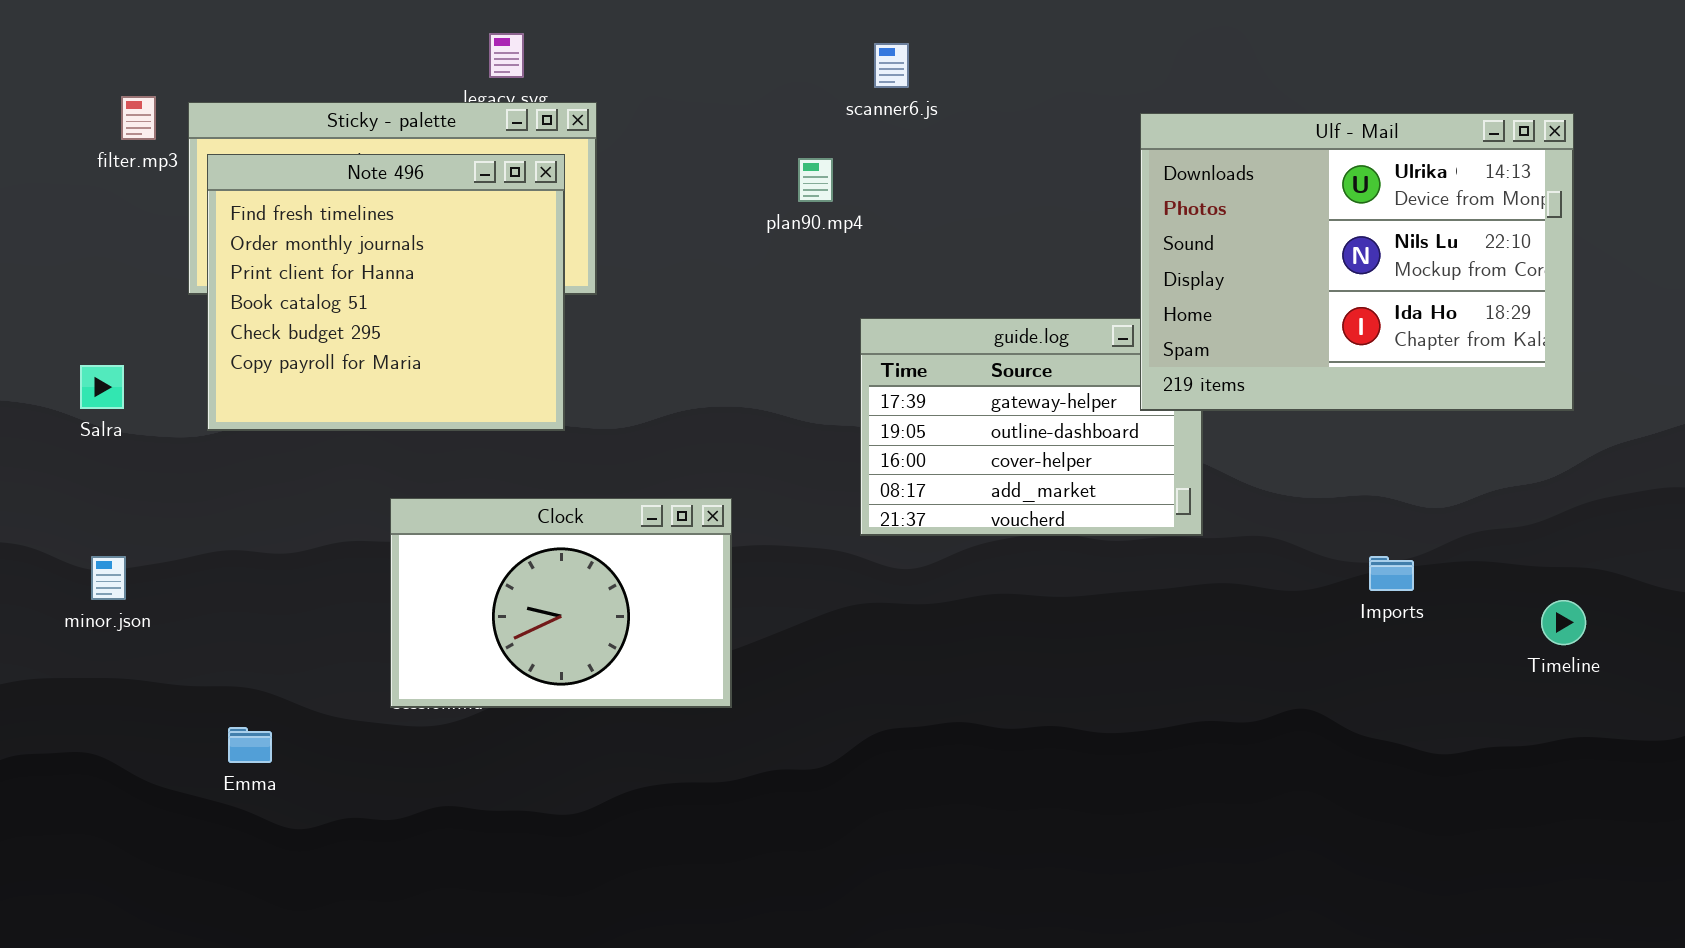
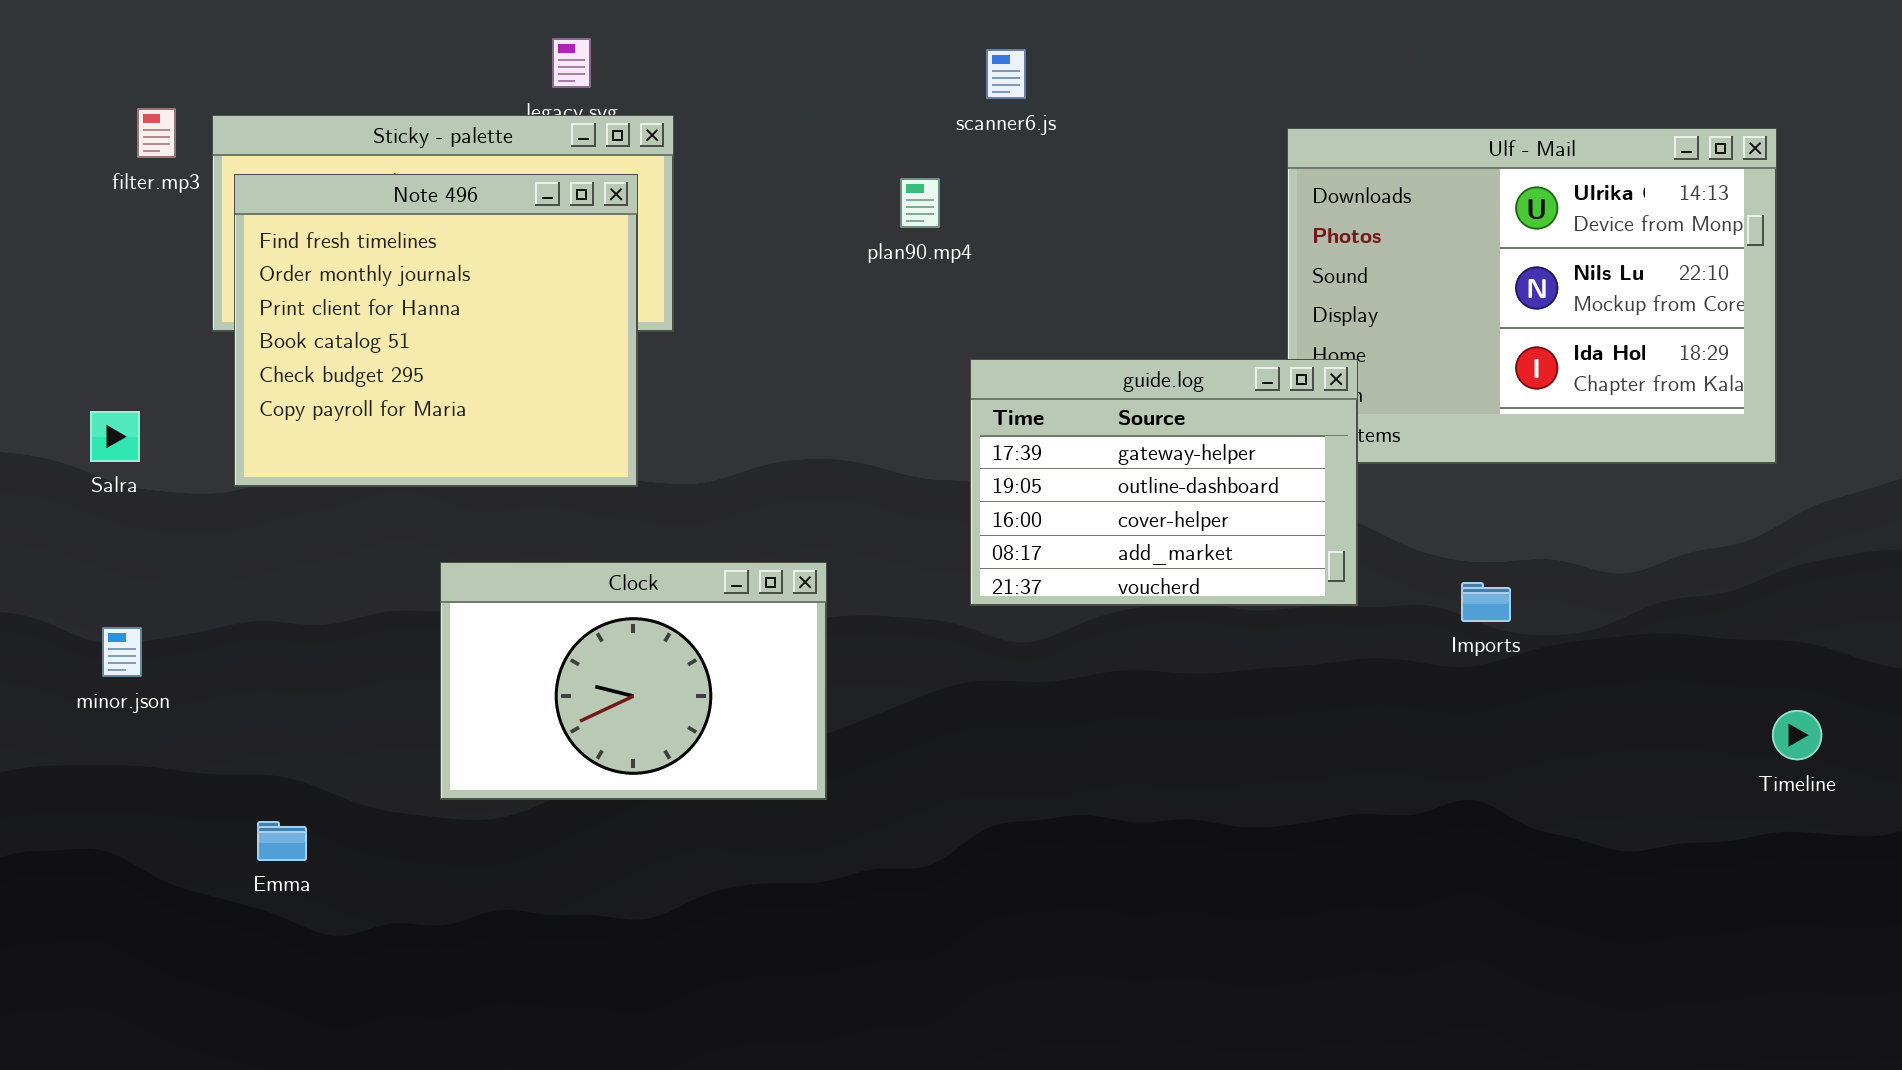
guide.log: [860,318,1203,536] -> [970,359,1358,606], raised
Imports: [1369,556,1414,591] -> [1461,582,1511,622], moved
Timeline: [1541,600,1586,645] -> [1772,710,1822,760], moved

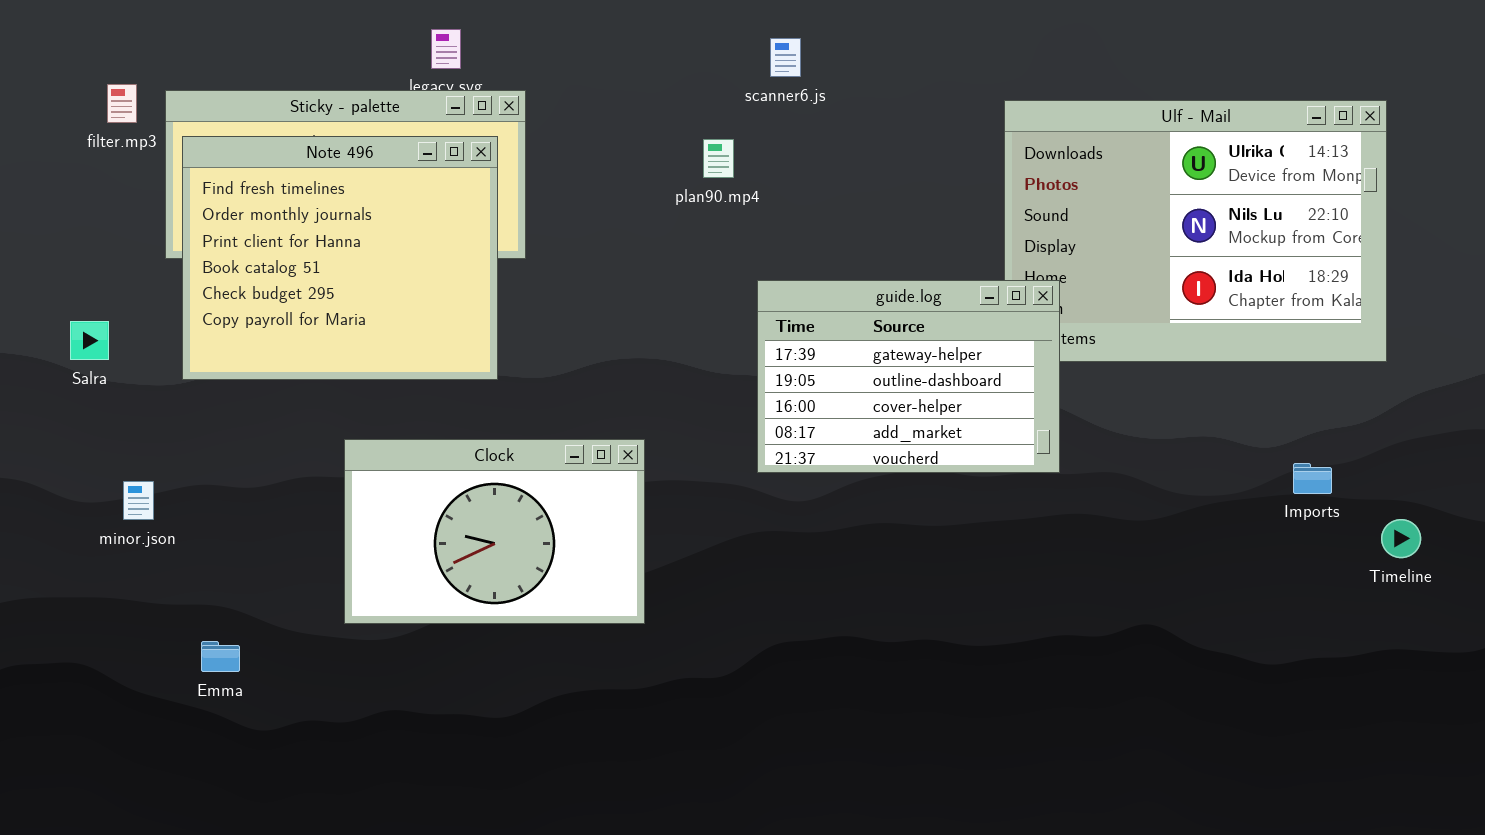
Imports: [1461,582,1511,622] -> [1293,463,1332,494], moved
minor.json: [102,627,142,677] -> [123,481,154,520], moved
Timeline: [1772,710,1822,760] -> [1381,519,1421,558], moved

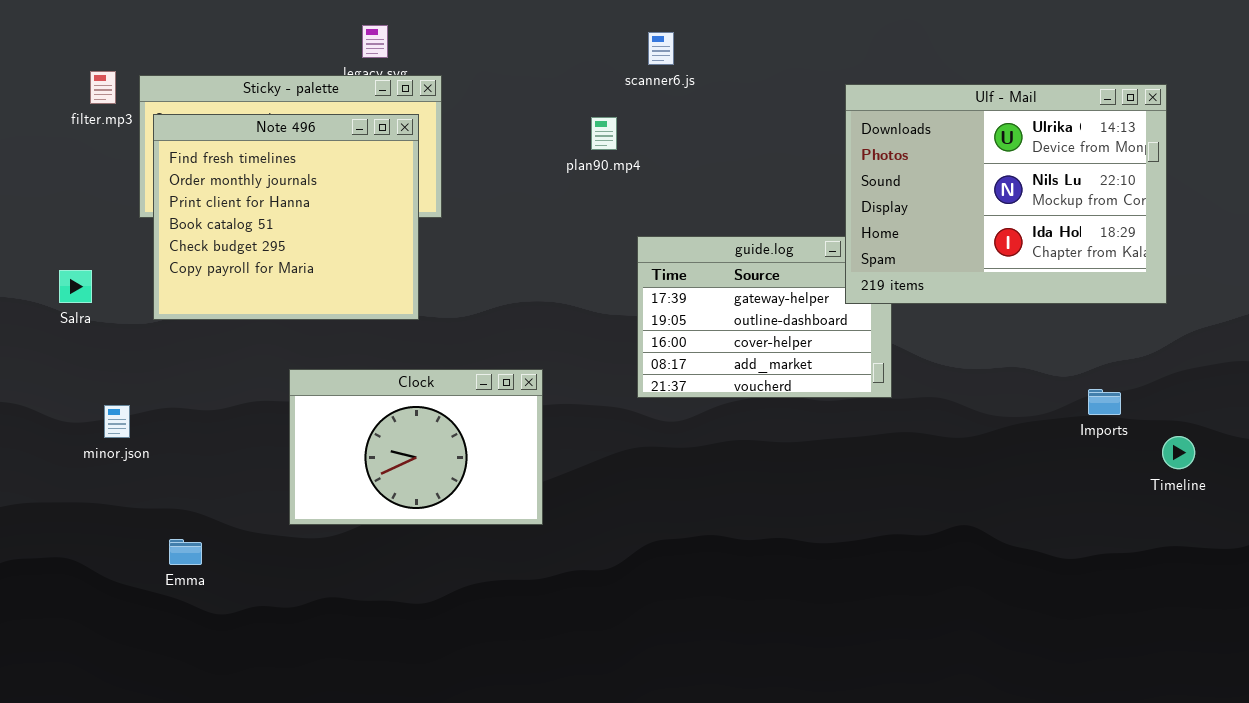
Ulf - Mail: [1004,100,1387,362] -> [845,84,1167,304], raised

